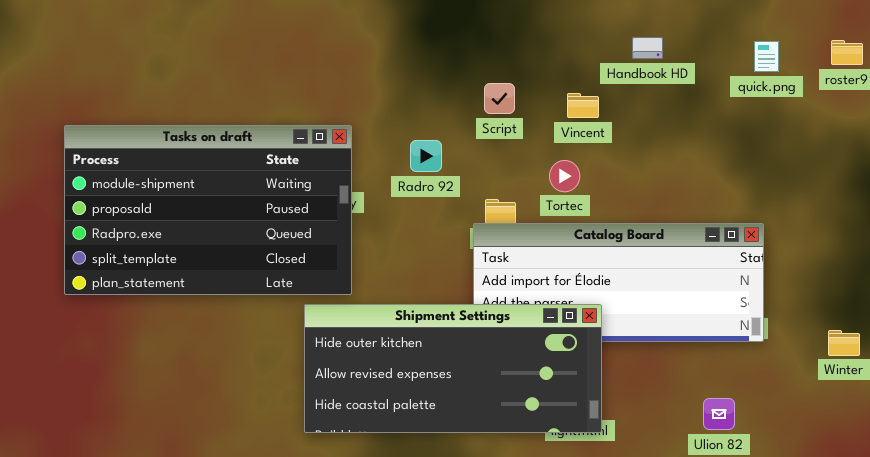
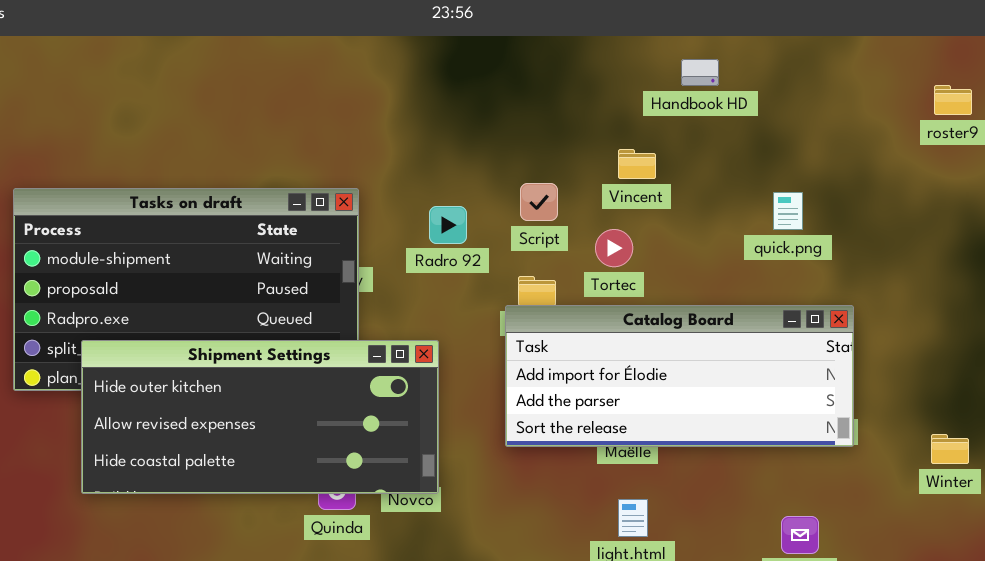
Handbook HD: [632,37,663,59] -> [681,59,719,86], moved
quick.png: [754,41,779,72] -> [773,192,803,230], moved
Script: [484,83,515,114] -> [520,183,558,221], moved
Shipment Settings: [304,304,602,433] -> [81,340,439,494], moved

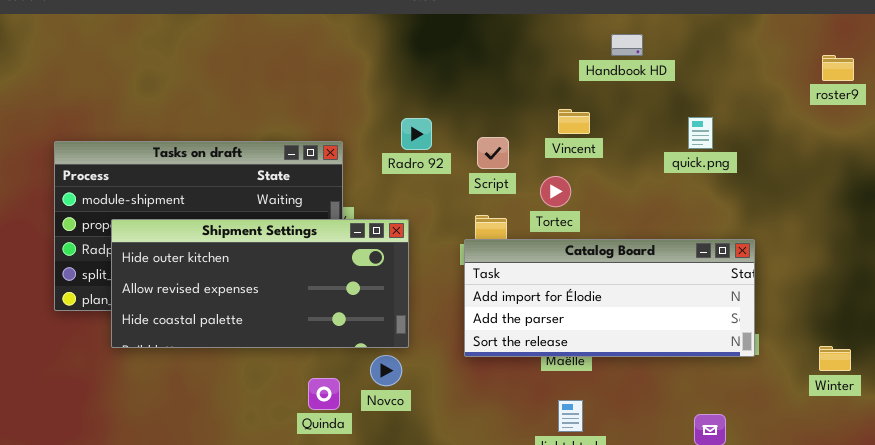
quick.png: [773,192,803,230] -> [688,117,713,149], moved
Radro 92: [429,206,467,244] -> [401,118,432,150], moved
Shipment Settings: [81,340,439,494] -> [111,219,409,348], moved

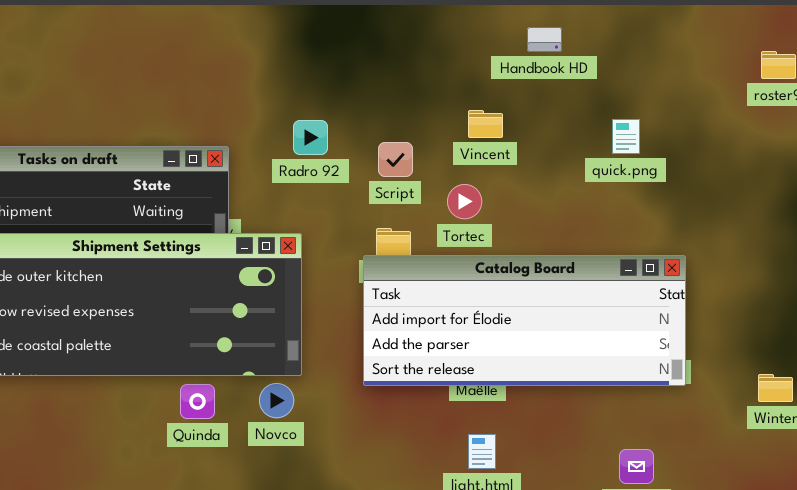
Quinda: [308,378,340,410] -> [180,384,215,419], moved

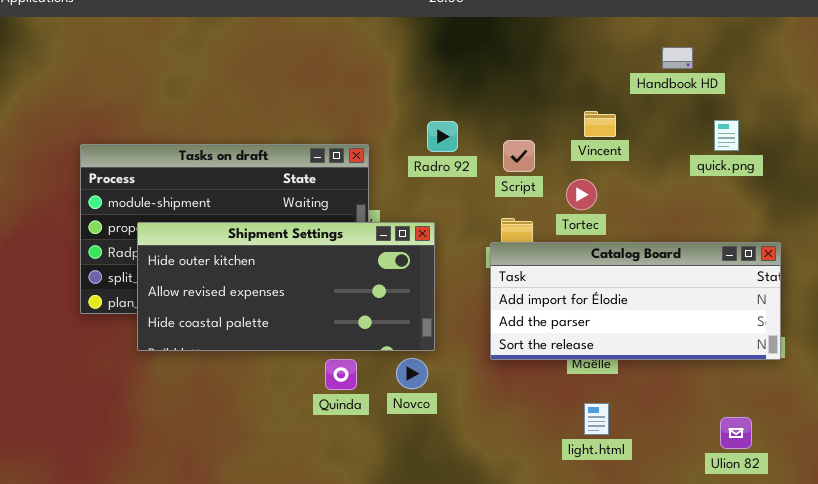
Handbook HD: [527,27,562,52] -> [662,47,693,69], moved

